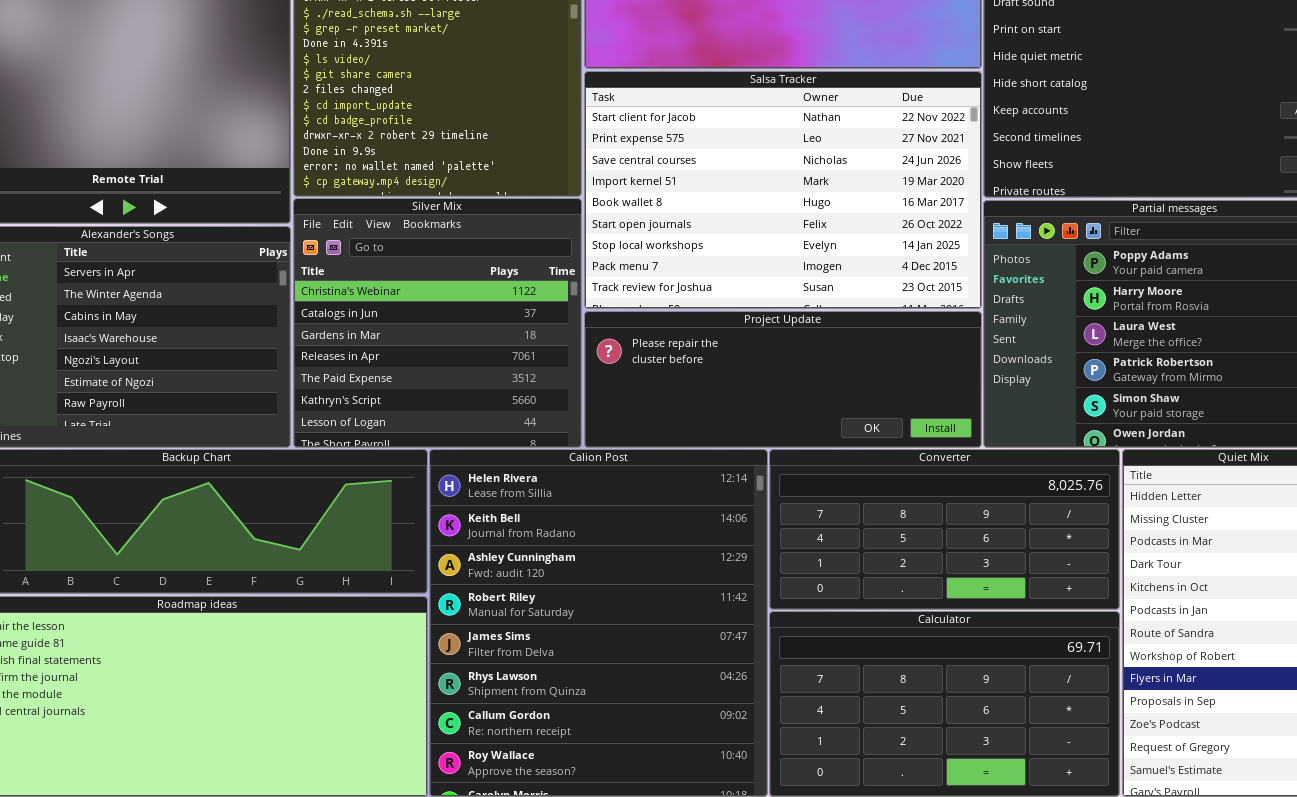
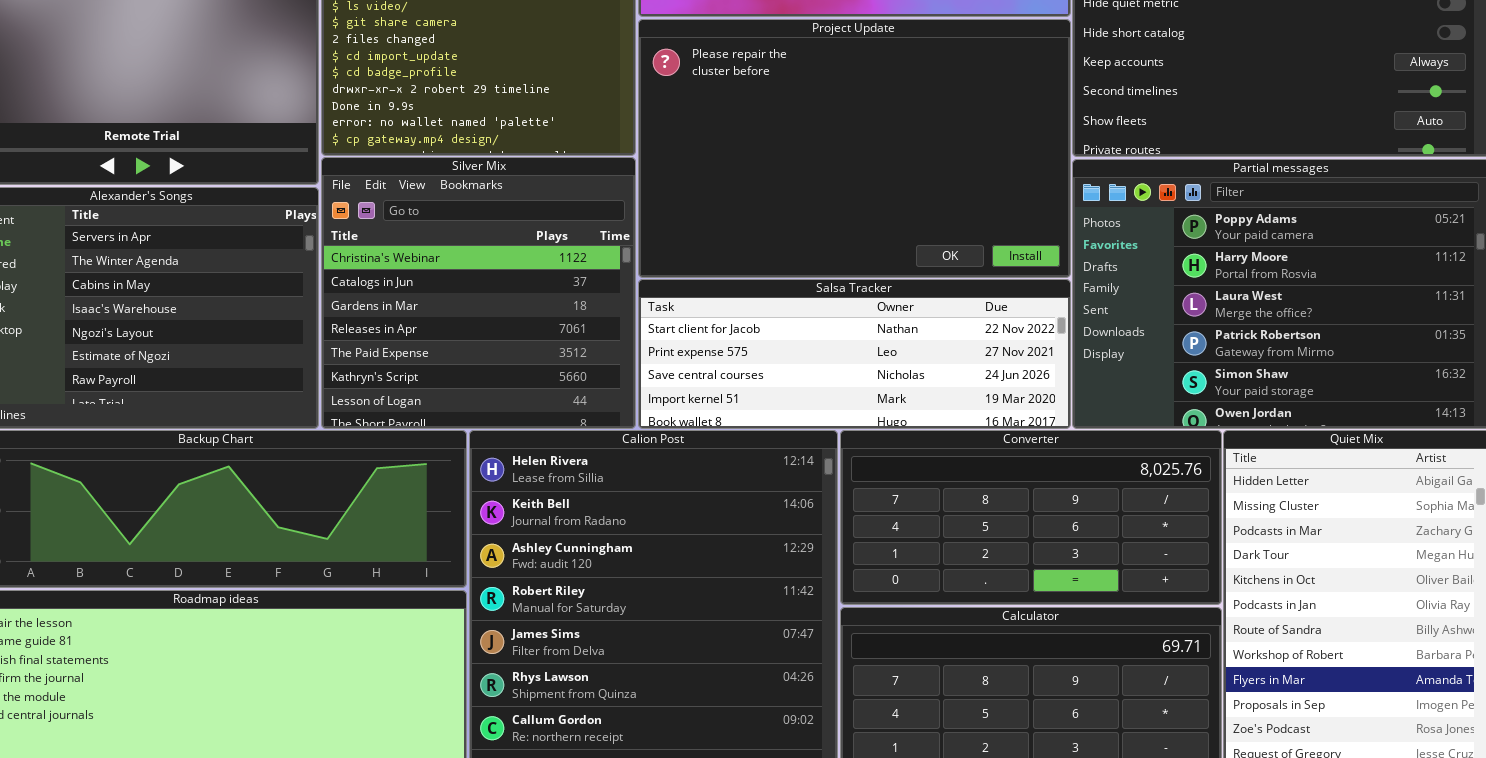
Salsa Tracker: [584,71,982,309] -> [638,279,1071,429], moved, resized
Project Update: [584,311,982,448] -> [638,19,1071,278], moved, resized

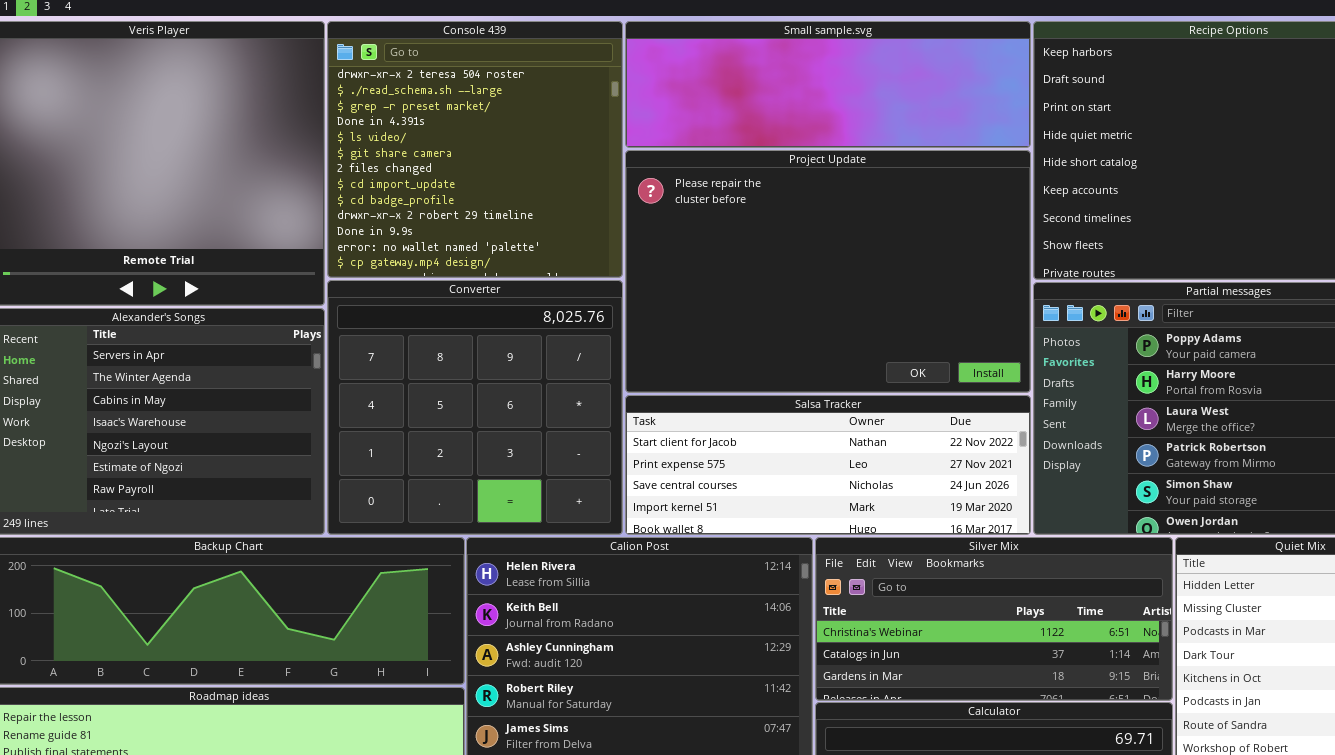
Silver Mix: [321,157,636,429] -> [815,537,1173,701], moved, resized
Converter: [840,430,1222,605] -> [327,280,623,535], moved, resized

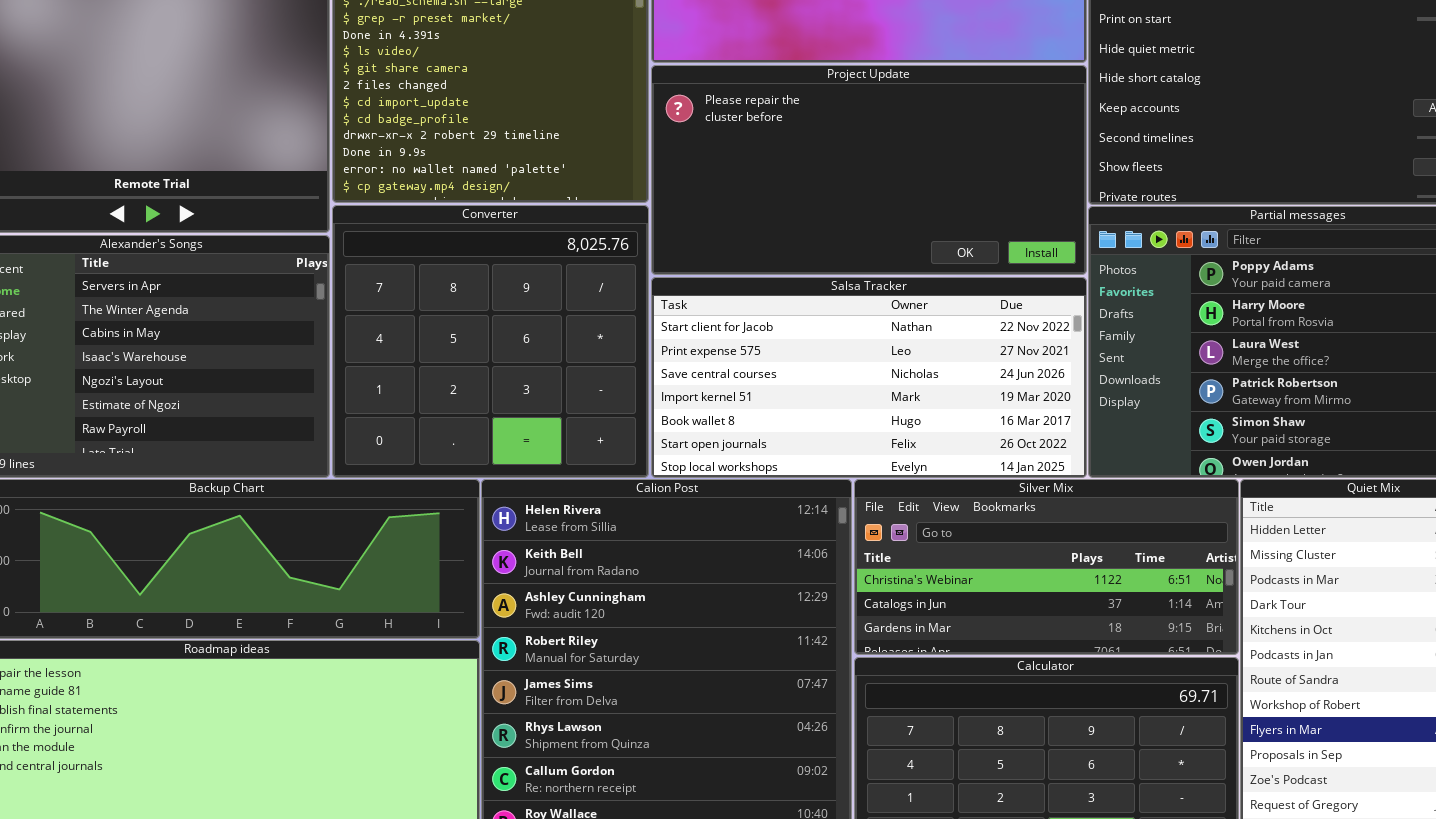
Project Update: [625,150,1031,393] -> [651,65,1087,275], resized
Salsa Tracker: [625,395,1031,535] -> [651,277,1087,478], resized

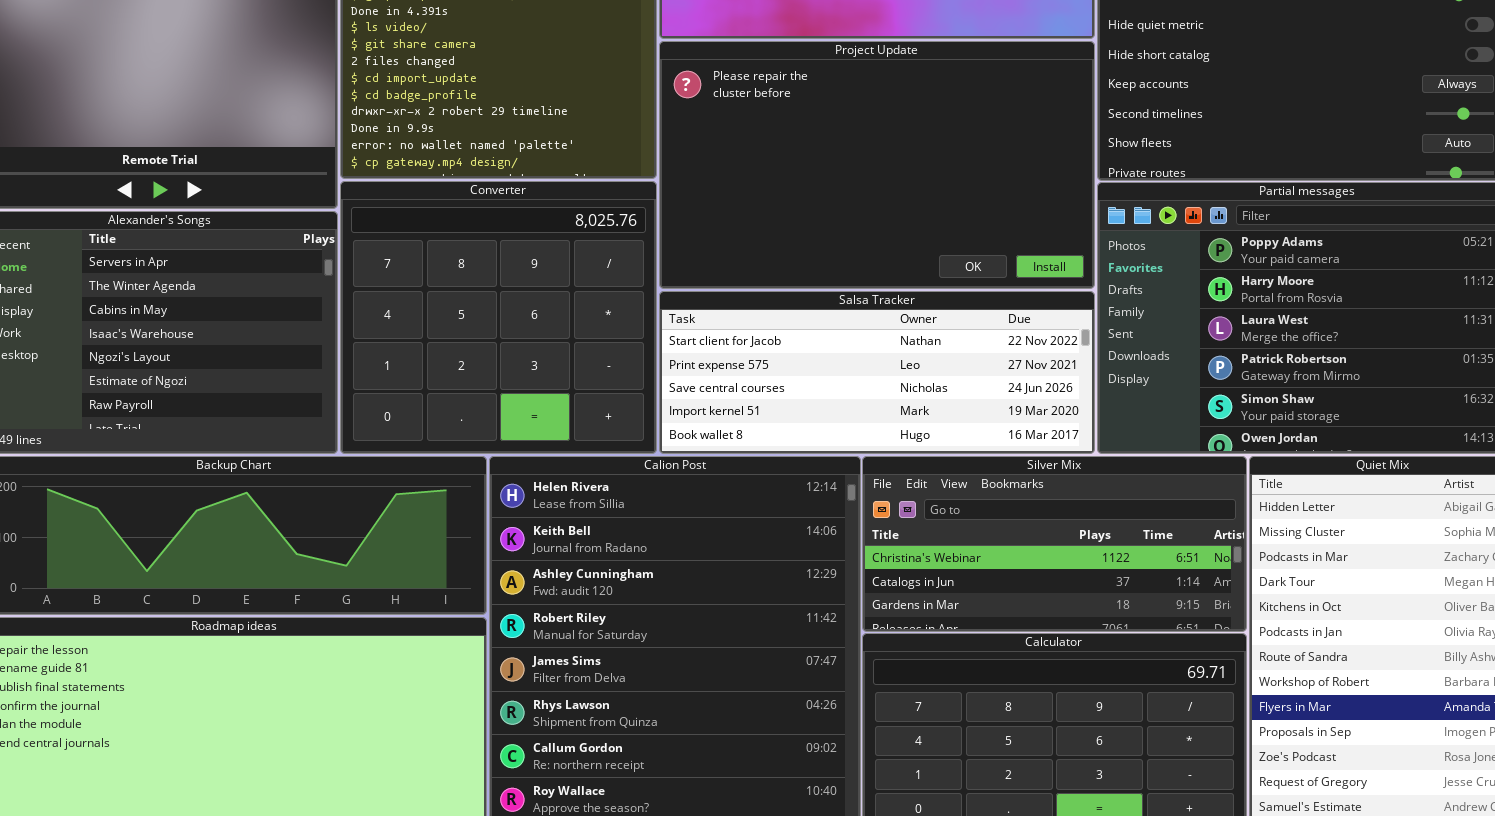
Project Update: [651,65,1087,275] -> [659,41,1095,289], resized
Salsa Tracker: [651,277,1087,478] -> [659,291,1095,454], resized

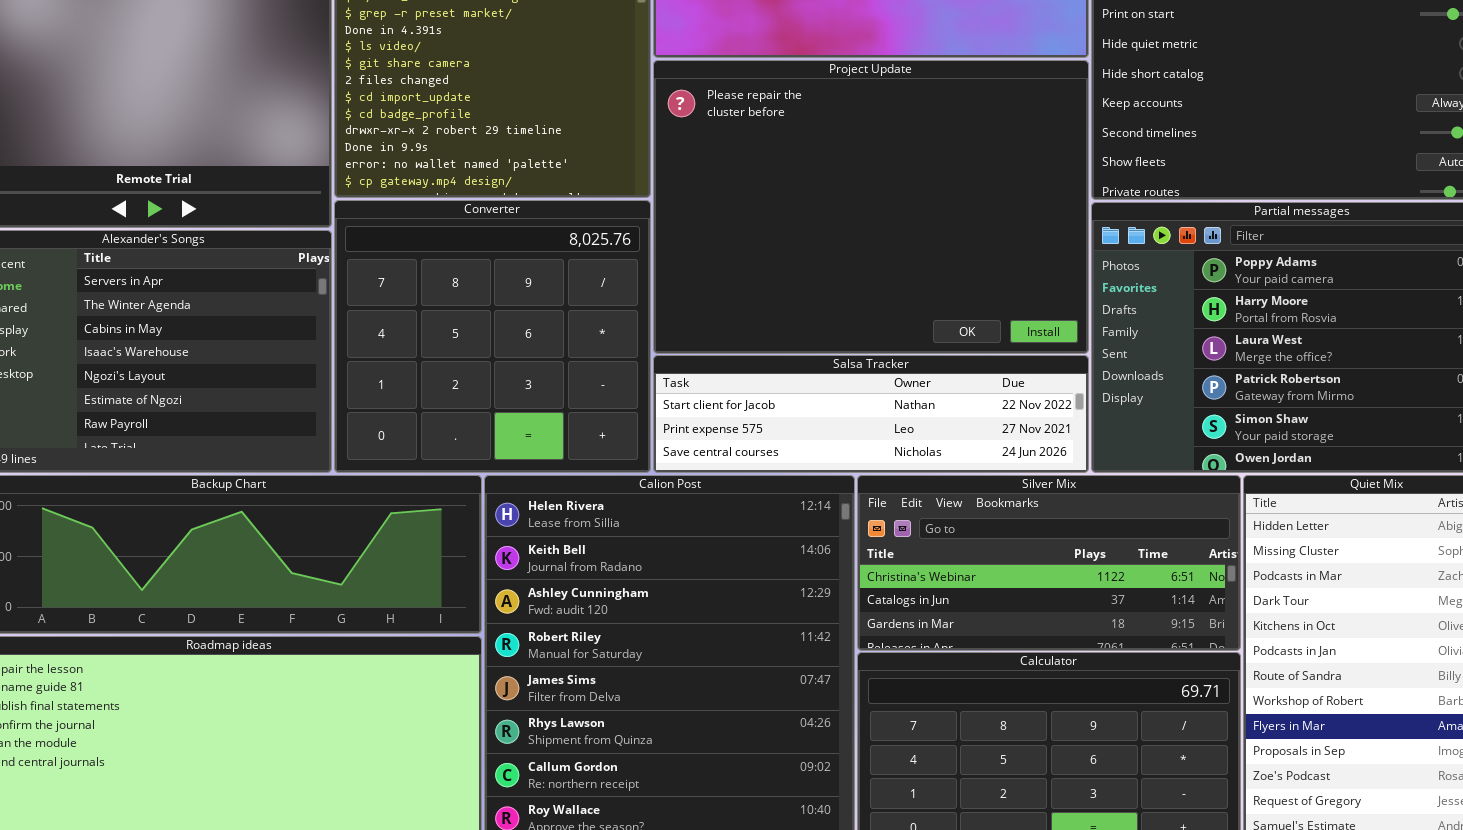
Project Update: [659,41,1095,289] -> [653,60,1089,354], resized
Salsa Tracker: [659,291,1095,454] -> [653,355,1089,473], resized

